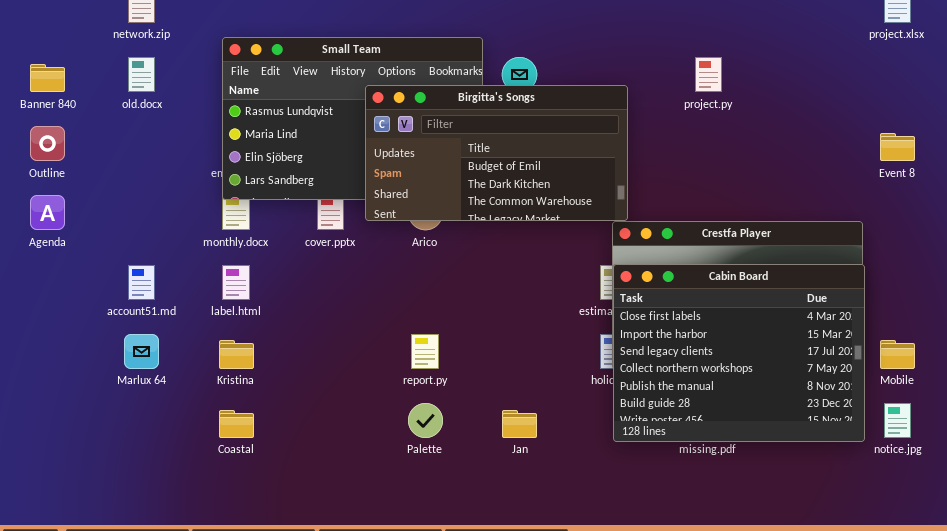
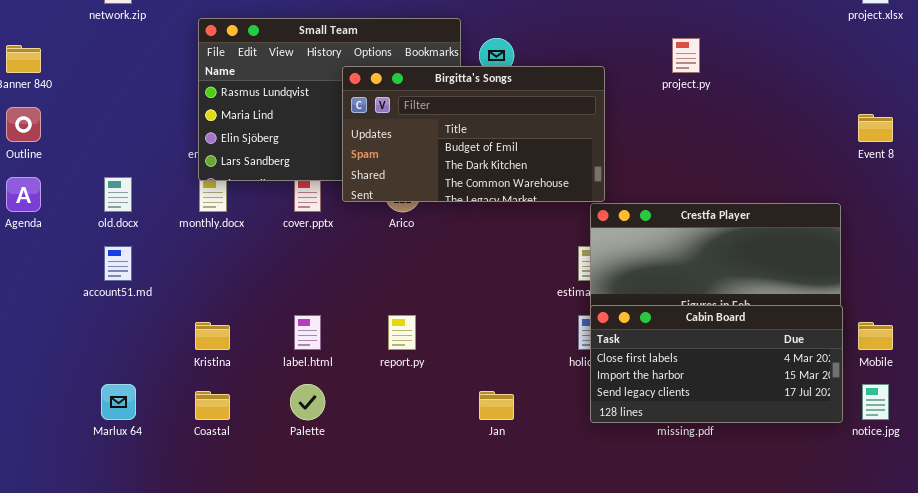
old.docx: [128,57,155,92] -> [104,177,132,212], moved
Cabin Board: [613,264,865,442] -> [590,305,843,423], resized
label.html: [222,265,250,300] -> [294,315,321,350], moved
Marlux 64: [124,334,159,369] -> [101,384,136,420], moved
Palette: [408,403,443,438] -> [290,384,325,420], moved

